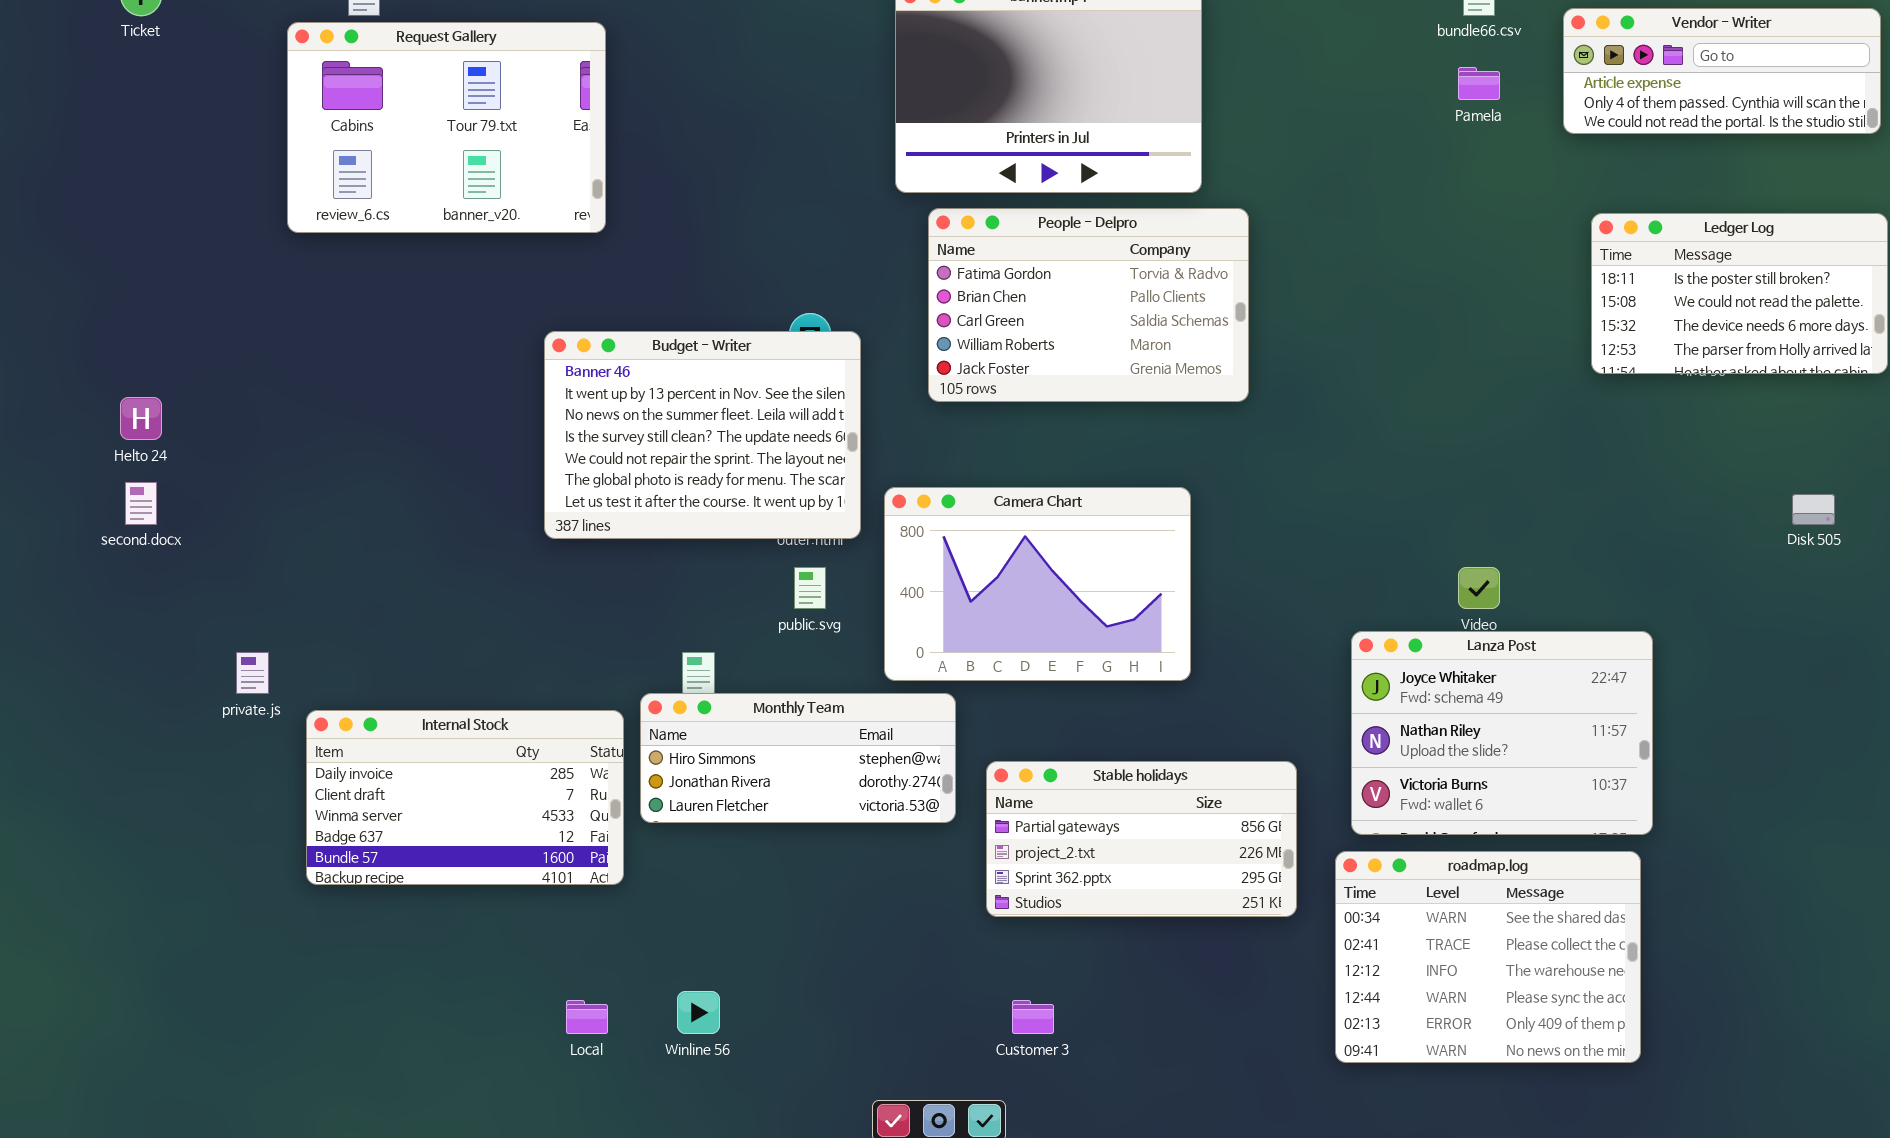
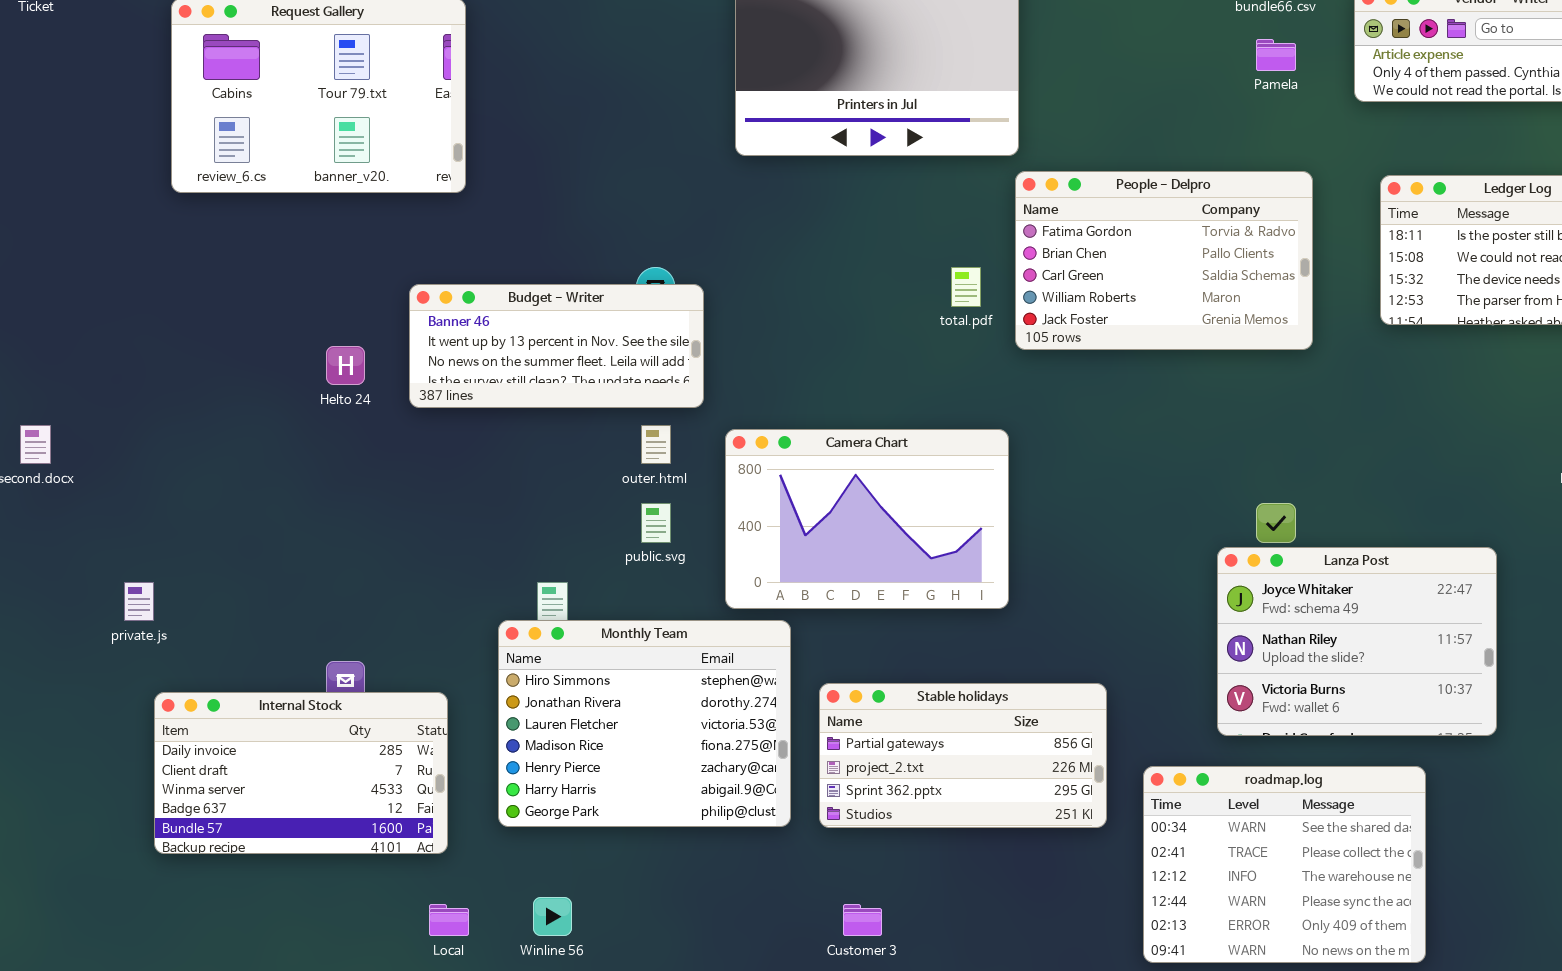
People - Delpro: [928,208,1249,402] -> [1015,171,1313,350], moved
Budget - Writer: [544,331,861,539] -> [409,284,704,408], resized
Helto 24: [120,397,162,440] -> [326,346,365,385], moved
Lanza Post: [1351,631,1653,835] -> [1217,547,1497,736], moved
Monthly Team: [640,693,956,823] -> [498,620,791,827], resized
Internal Stock: [306,710,624,885] -> [154,692,448,854], moved

